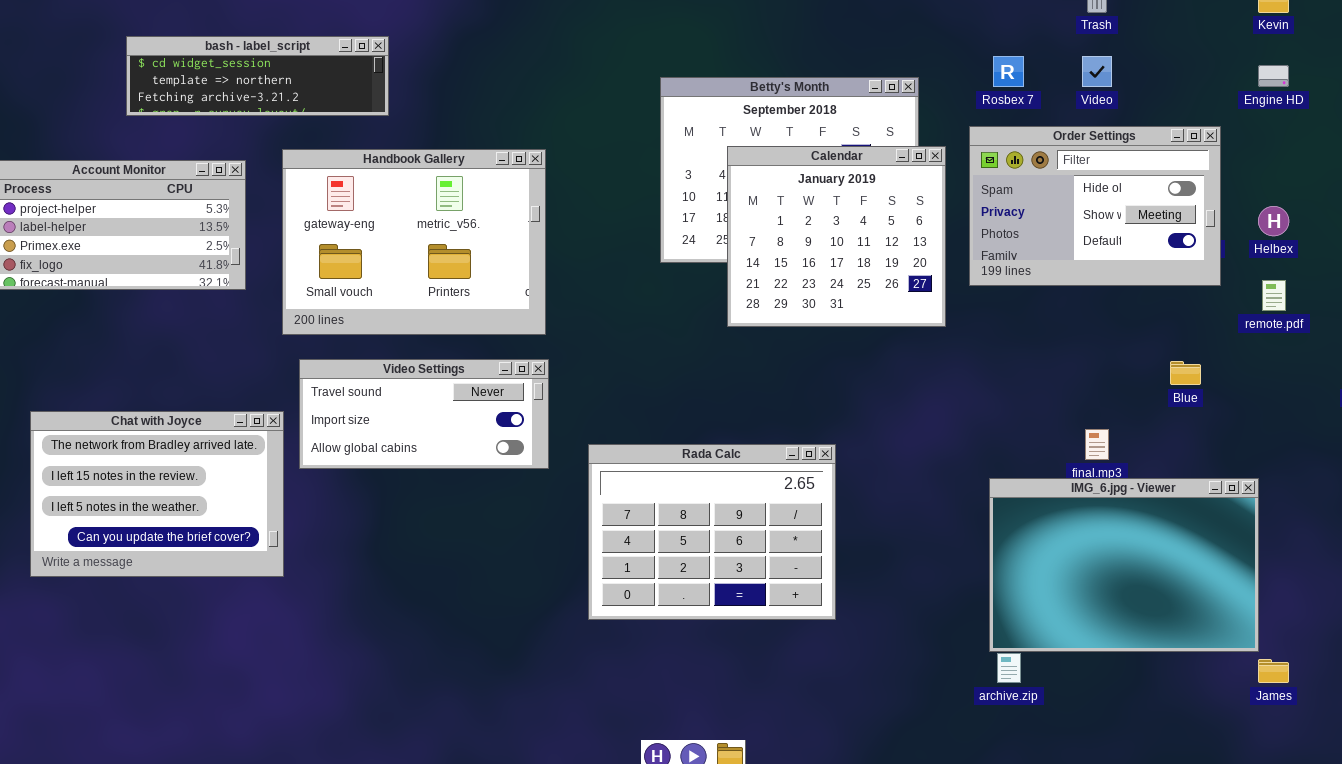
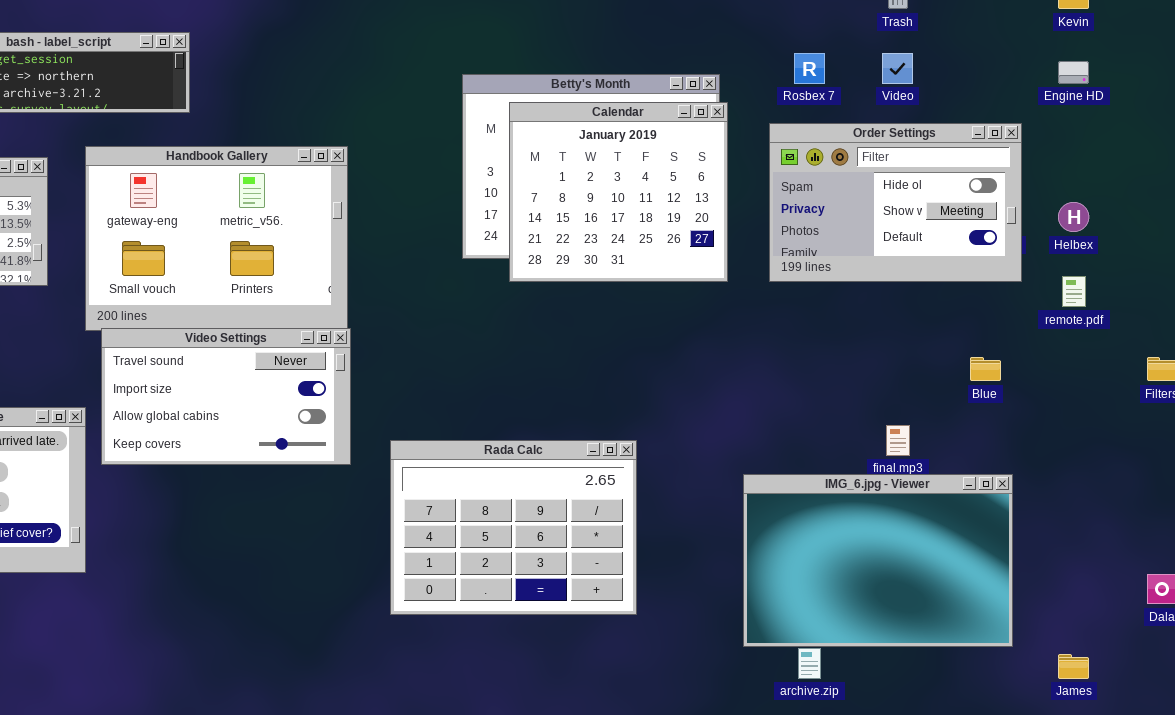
Calendar: [727,146,946,327] -> [509,102,728,282], moved
Video Settings: [299,359,549,469] -> [101,328,351,465], resized
IMG_6.jpg - Viewer: [989,478,1259,652] -> [743,474,1013,647], moved

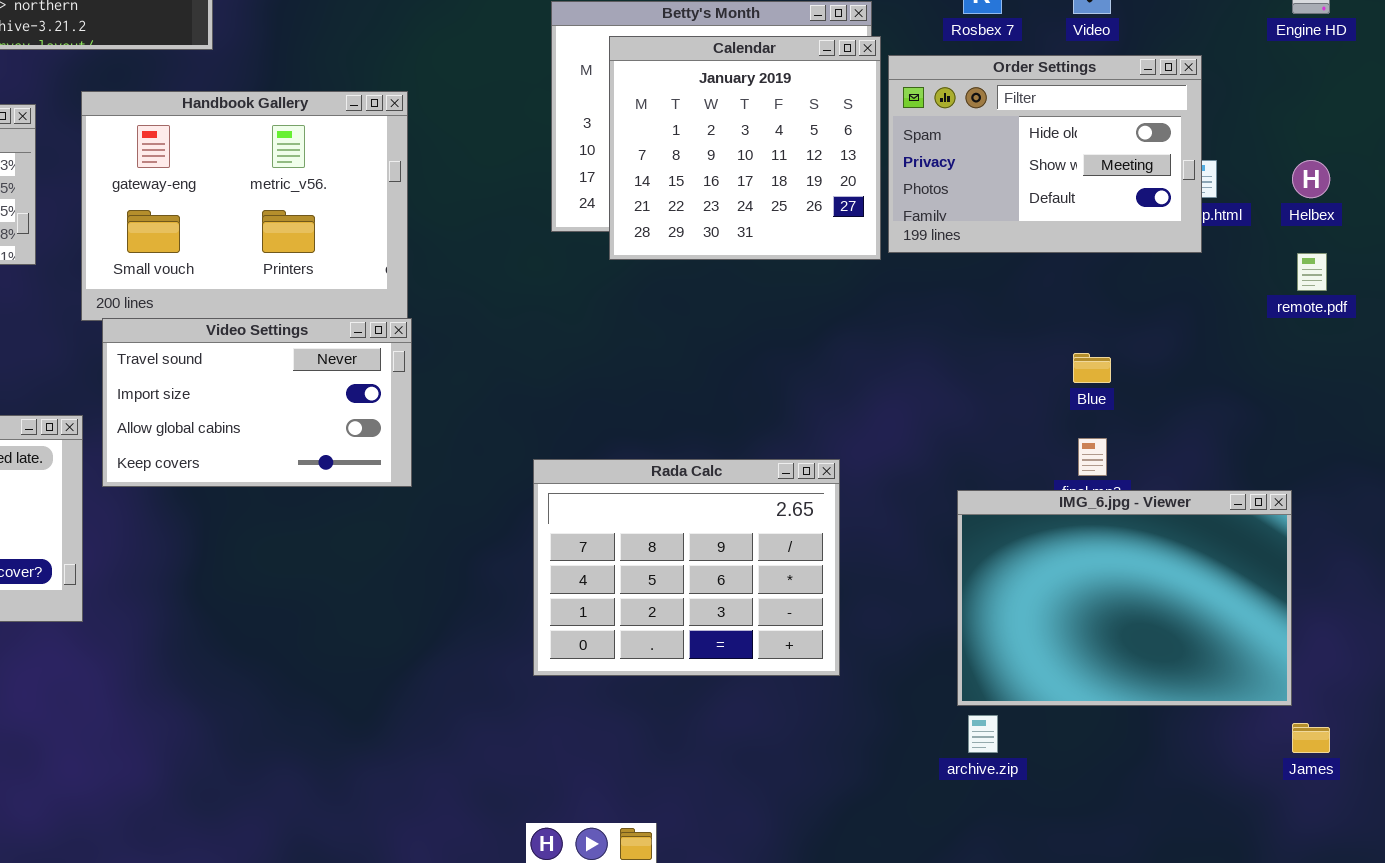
Order Settings: [769,123,1022,282] -> [888,55,1202,253], moved
Blue: [970,357,1001,381] -> [1073,353,1111,383], moved
Rada Calc: [390,440,637,615] -> [533,459,840,676], moved
IMG_6.jpg - Viewer: [743,474,1013,647] -> [957,490,1292,706], moved

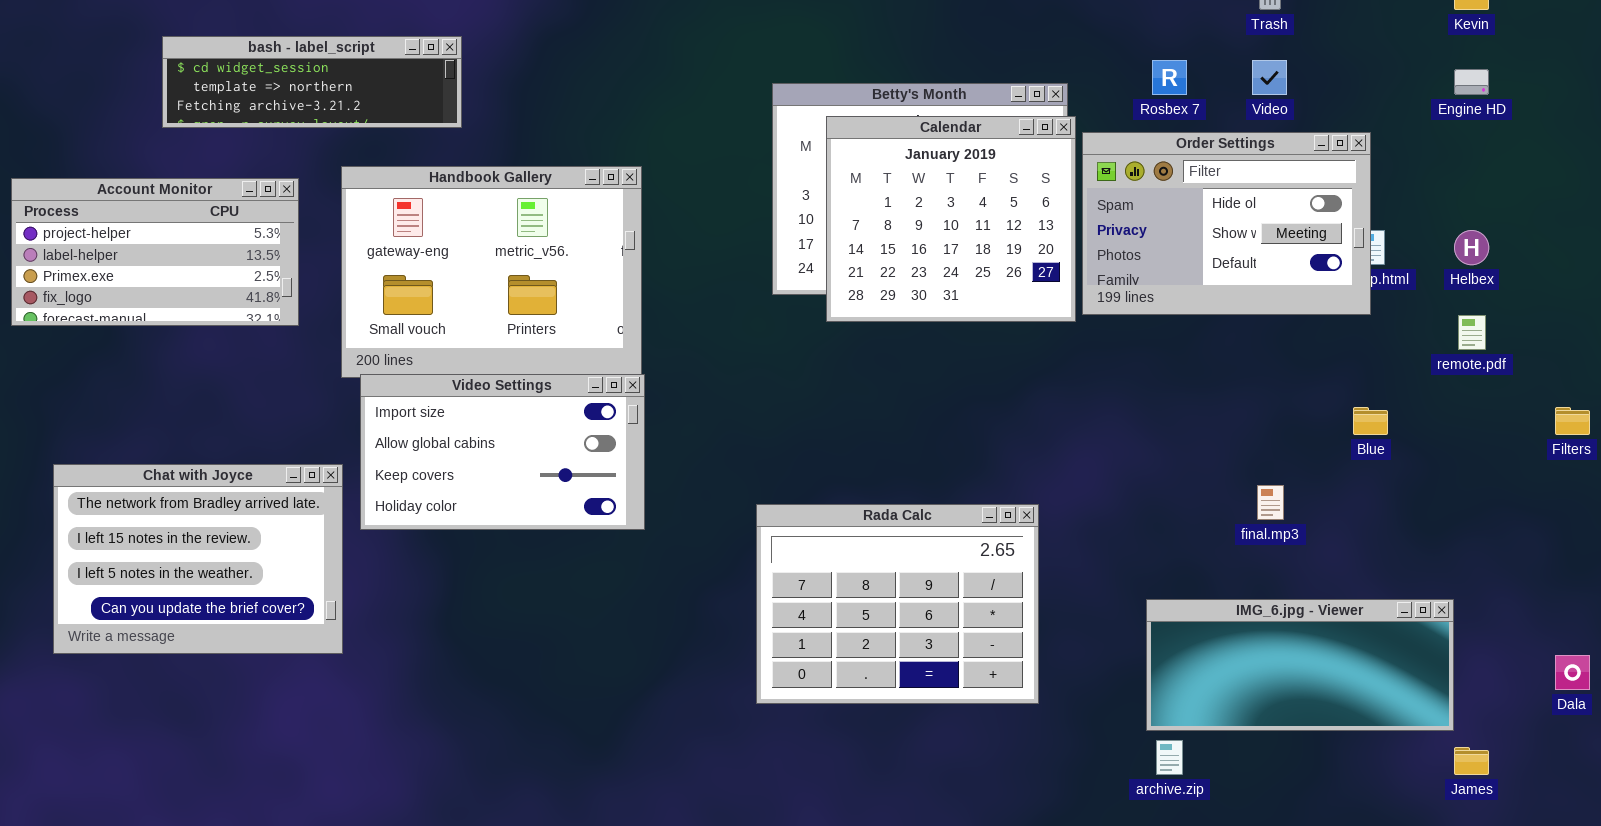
Video Settings: [102,318,412,487] -> [360,374,645,530], scrolled down 1 row
Blue: [1073,353,1111,383] -> [1353,407,1388,435], moved
IMG_6.jpg - Viewer: [957,490,1292,706] -> [1146,599,1454,731], resized

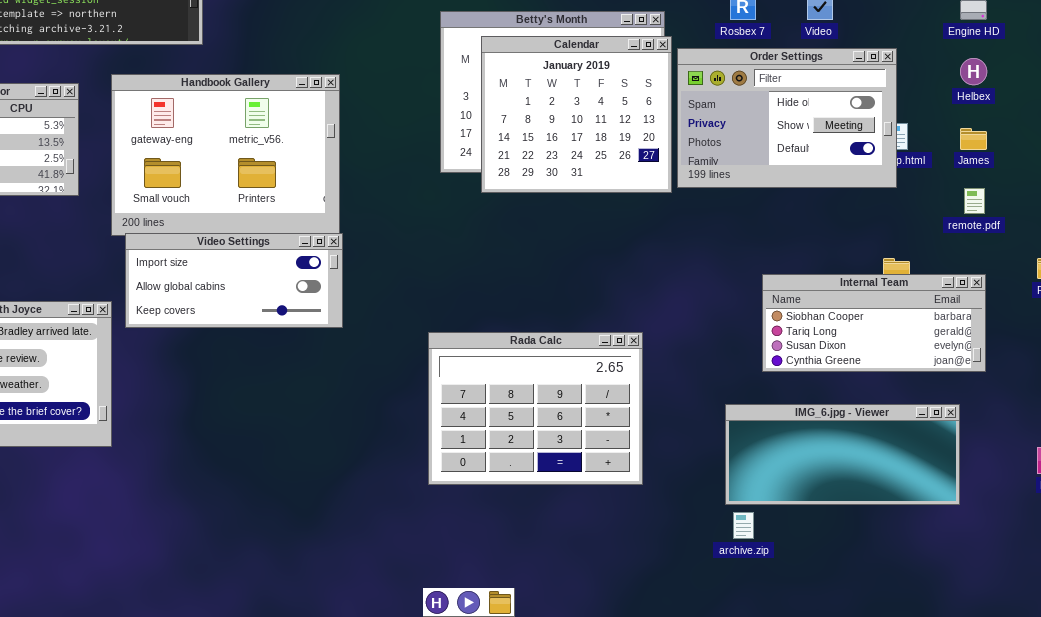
Helbex: [1454,230,1489,265] -> [960,58,987,85], moved
Video Settings: [360,374,645,530] -> [125,233,343,328], resized
Internal Team: none -> [762,274,986,372], opened
James: [1454,747,1489,775] -> [960,128,987,150], moved

